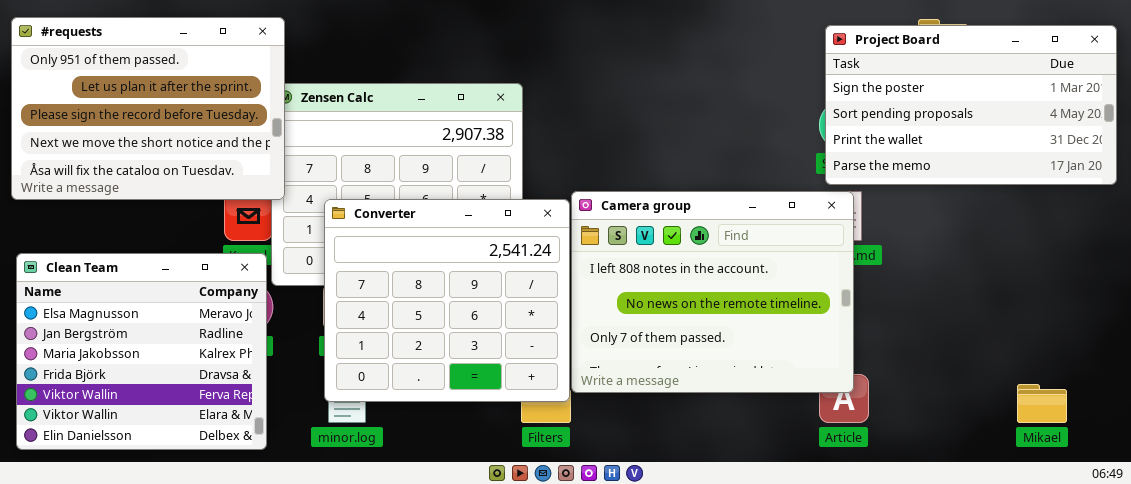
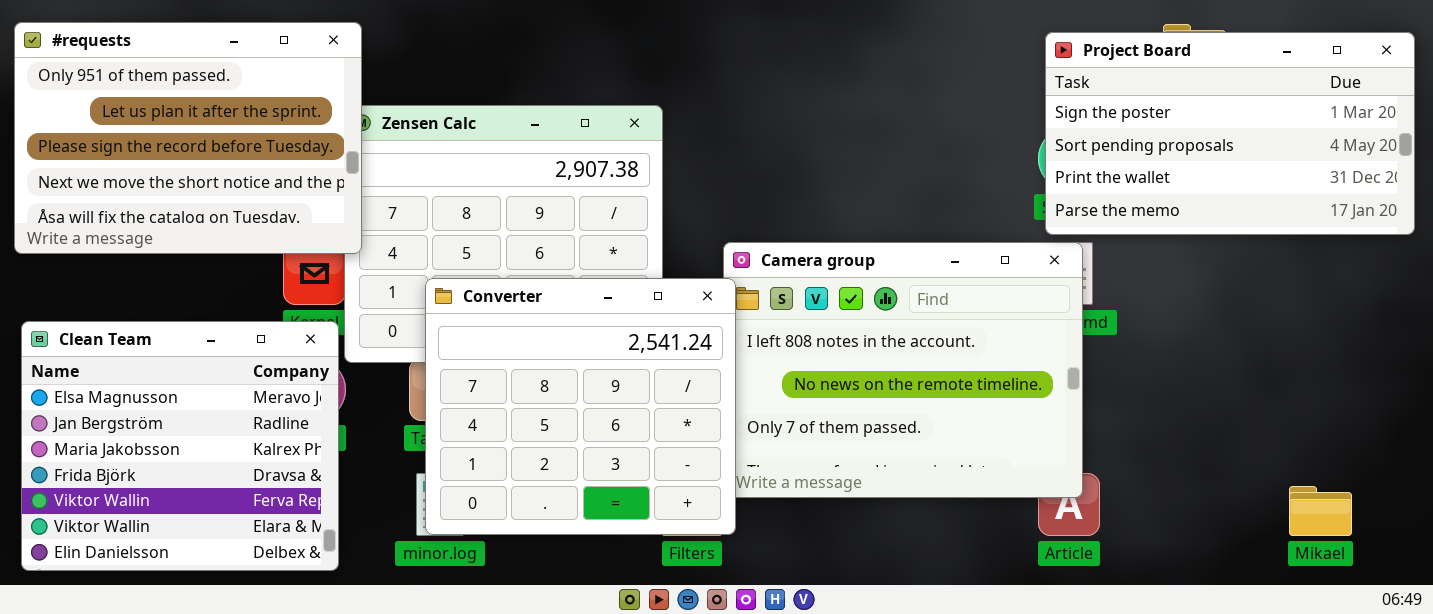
Converter: [324,199,570,402] -> [425,278,736,535], moved

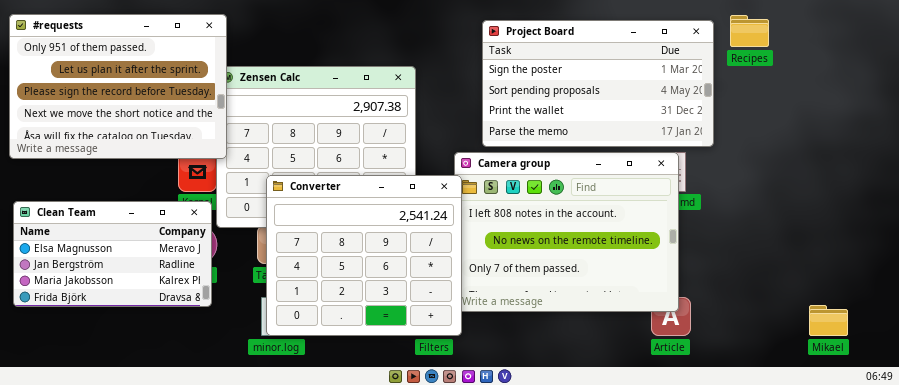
Project Board: [1045,32,1415,235] -> [482,20,714,147], moved
Clean Team: [21,321,339,571] -> [13,201,212,307], resized

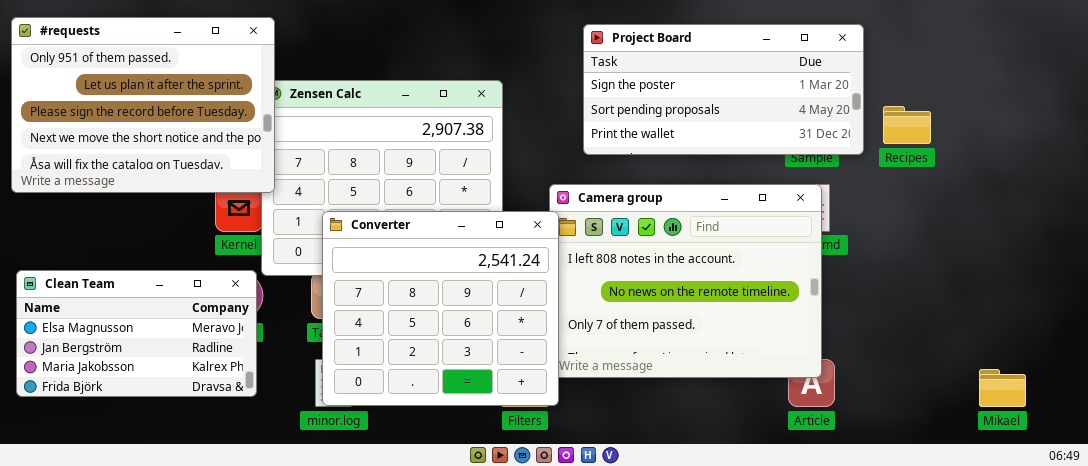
Recipes: [730,15,769,47] -> [883,106,931,144], moved
Project Board: [482,20,714,147] -> [583,24,864,155], resized
Clean Team: [13,201,212,307] -> [16,270,257,397], moved

